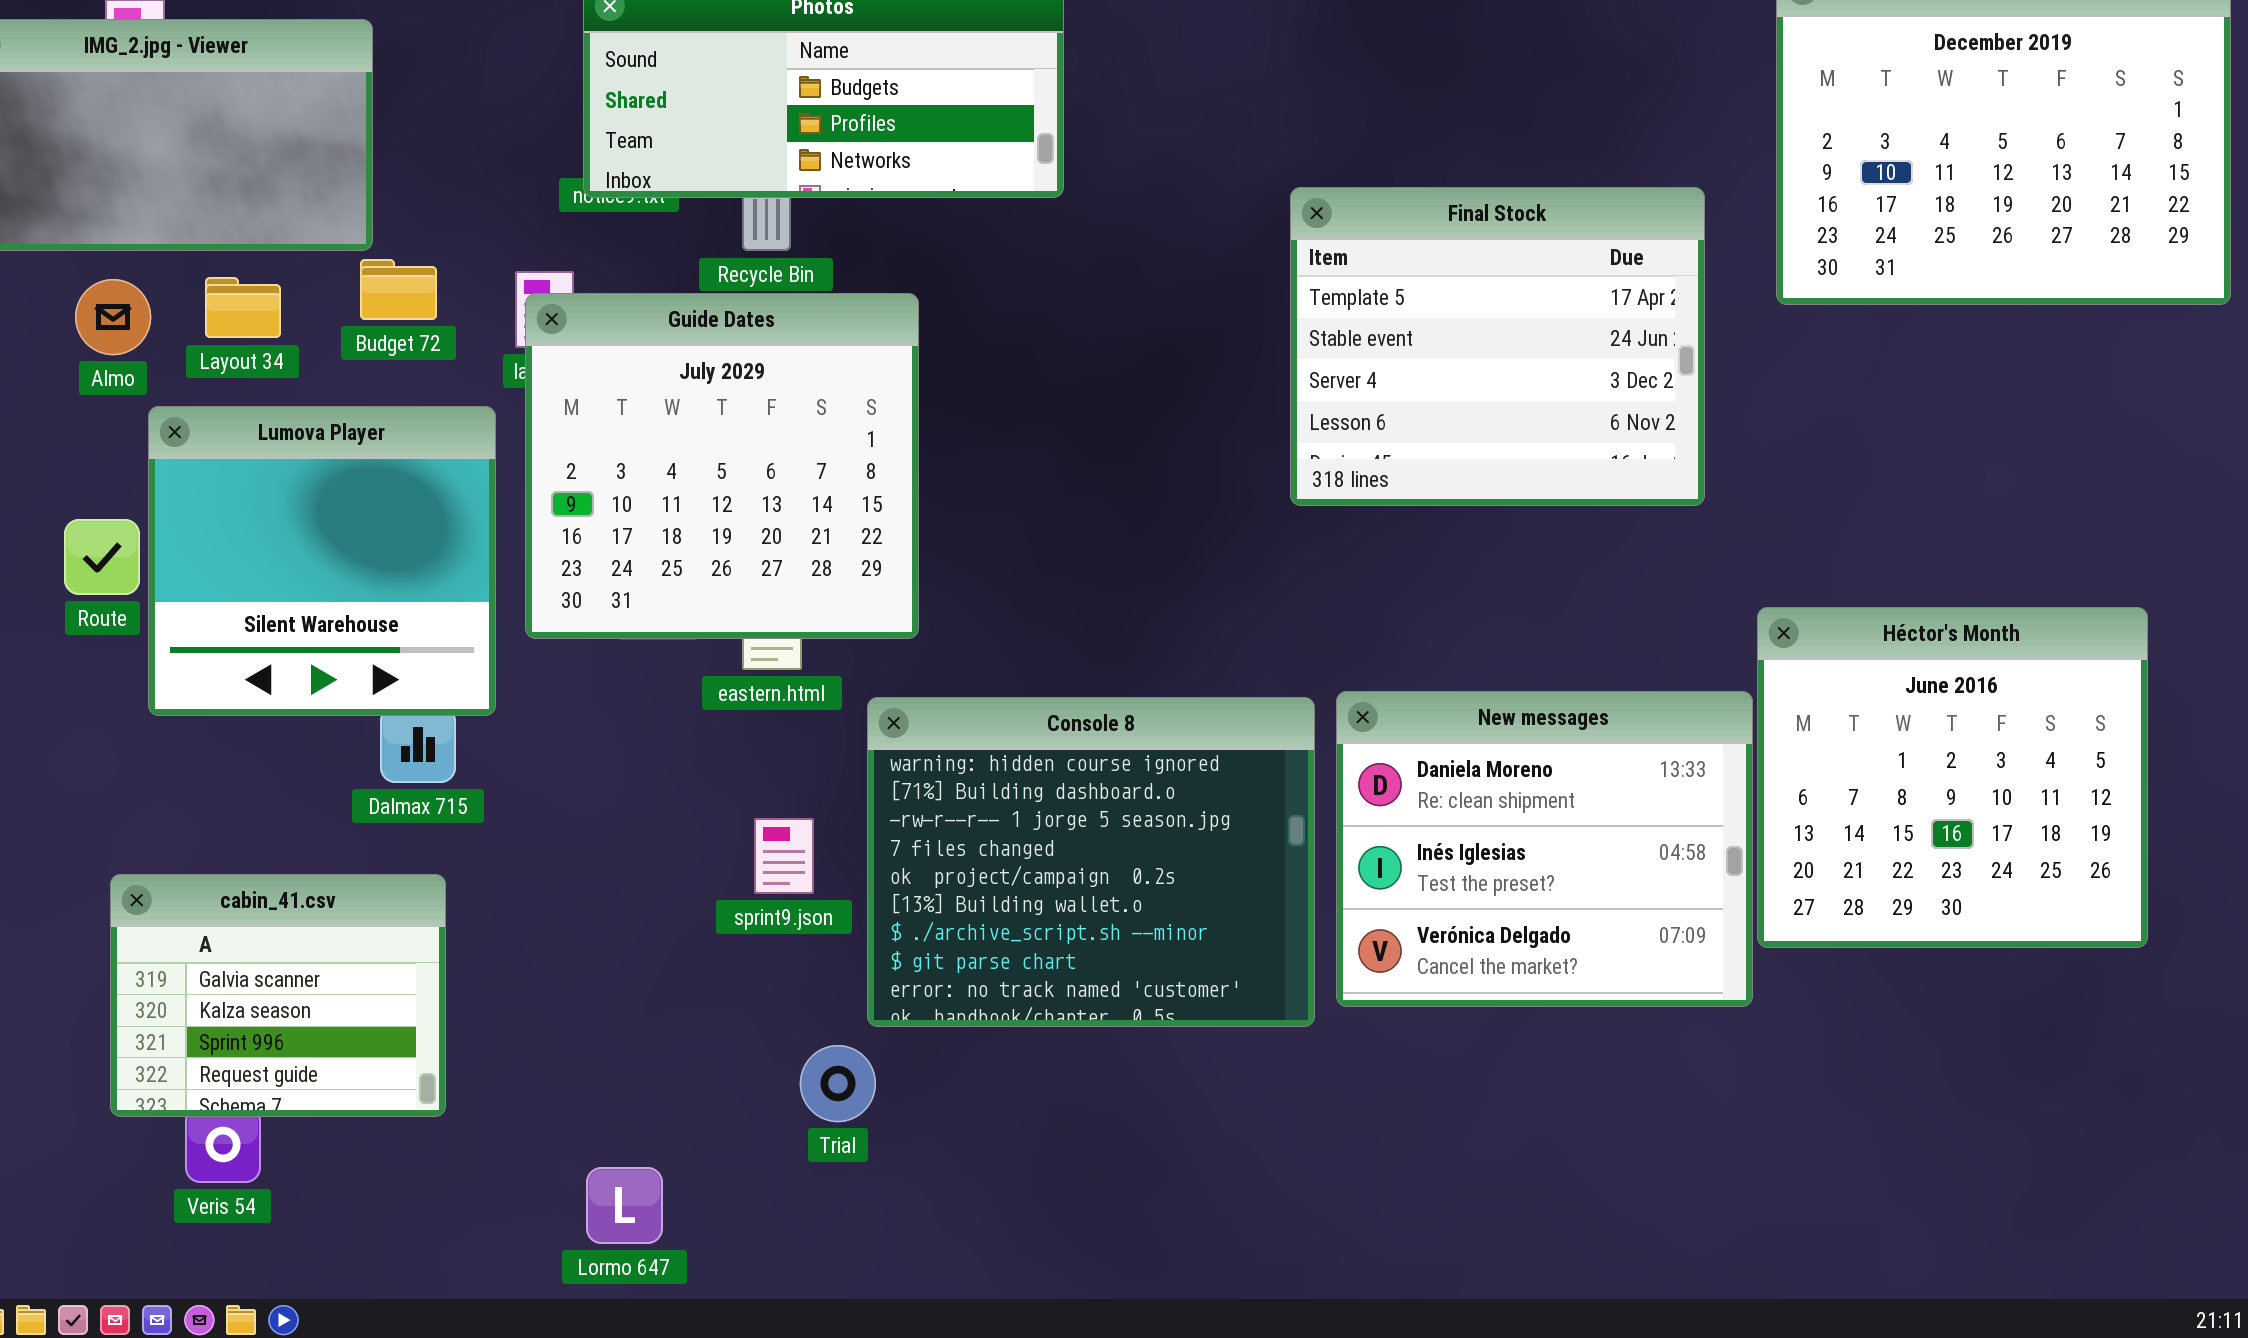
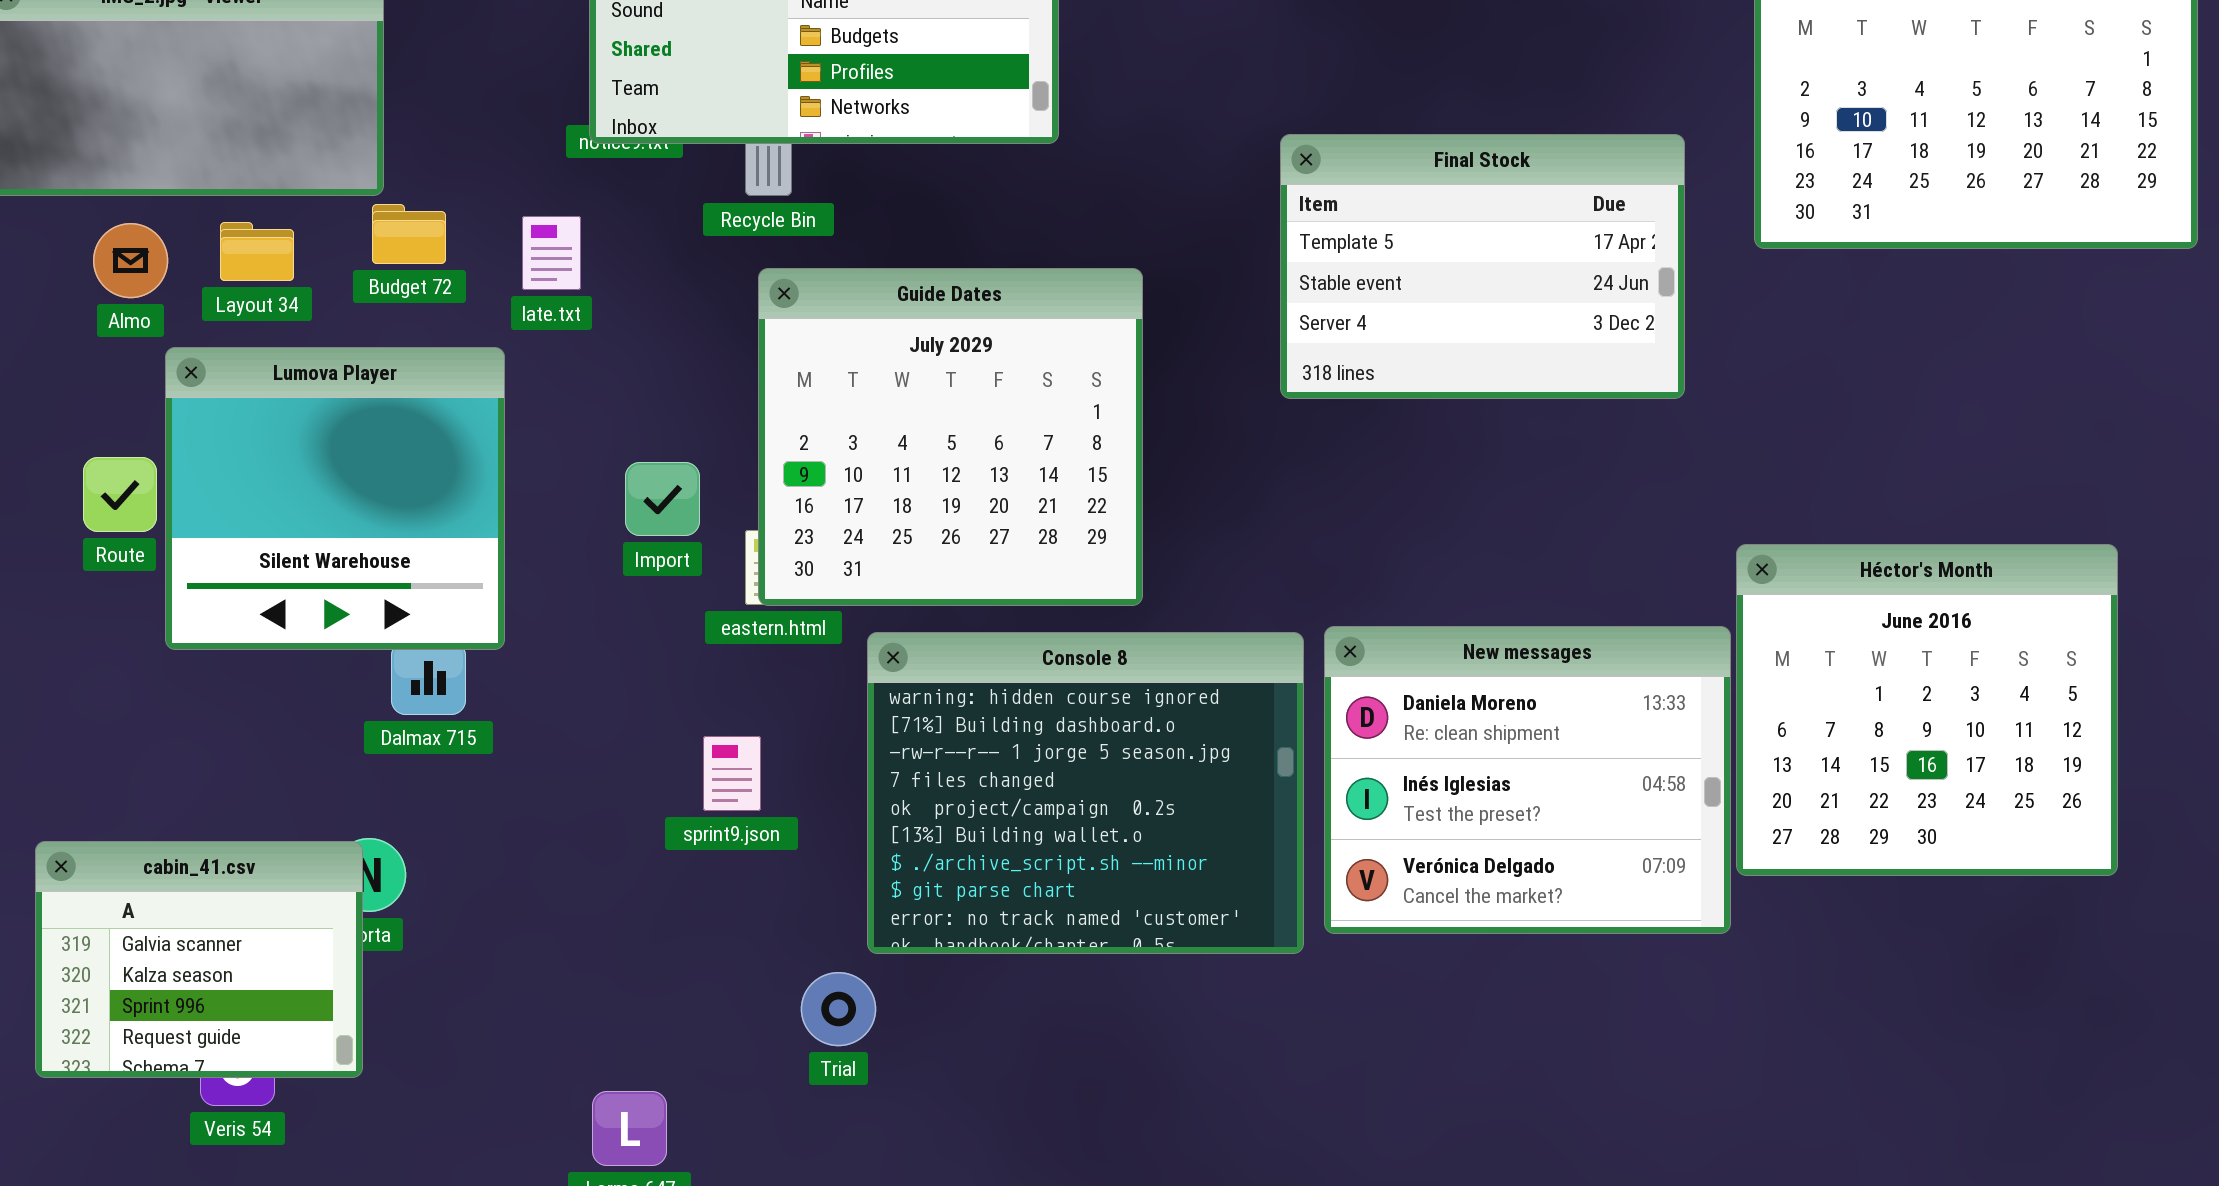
Final Stock: [1290,187,1705,506] -> [1280,134,1685,399], resized
Guide Dates: [525,293,919,639] -> [758,268,1143,606], moved
sprint9.json: [754,818,814,894] -> [703,736,761,811], moved
cabin_41.csv: [110,874,446,1117] -> [35,841,363,1078], moved

